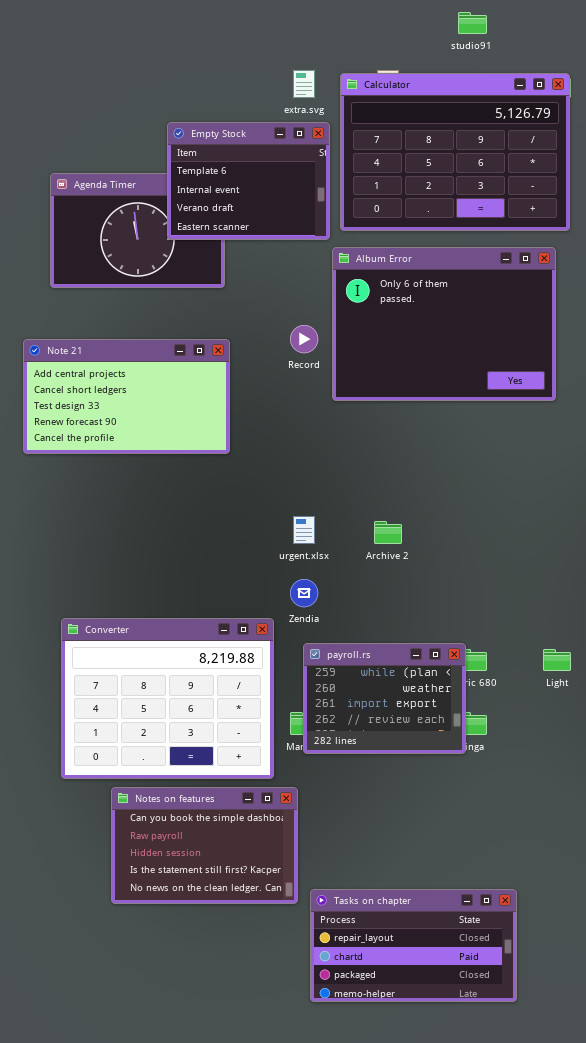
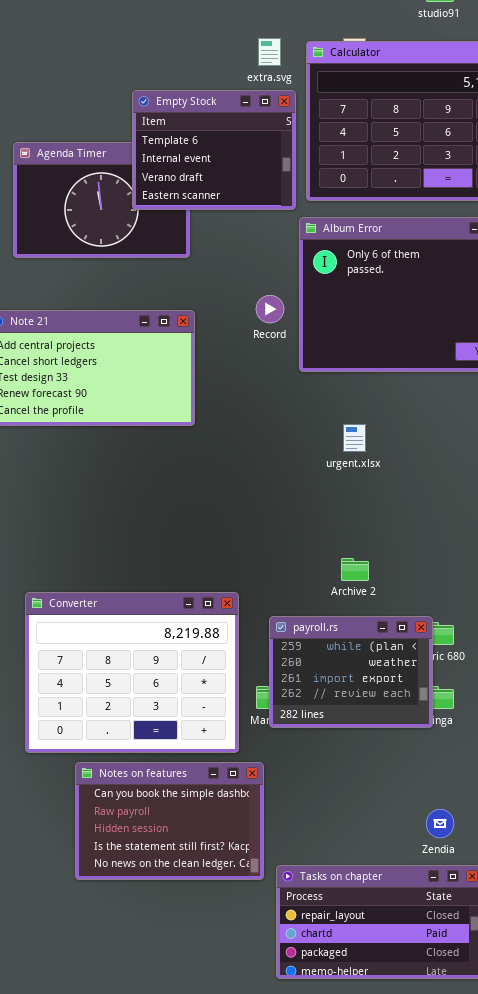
urgent.xlsx: [293,516,315,544] -> [343,424,366,452], moved
Archive 2: [374,521,402,544] -> [341,558,369,581], moved
Zendia: [290,579,318,607] -> [426,809,454,838], moved

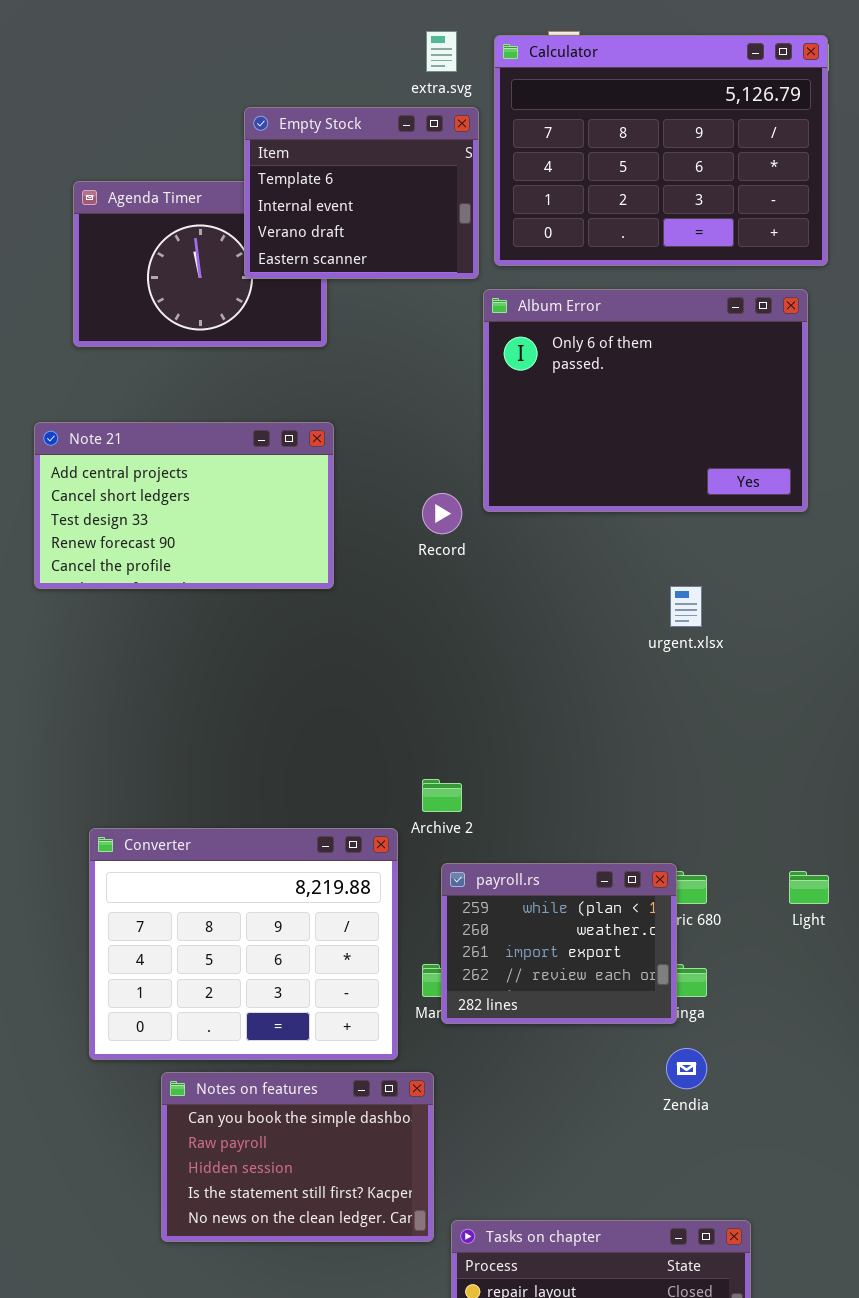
Record: [256,295,284,323] -> [422,493,462,534], moved
urgent.xlsx: [343,424,366,452] -> [670,586,702,627], moved
Archive 2: [341,558,369,581] -> [422,779,462,812], moved
Zendia: [426,809,454,838] -> [666,1048,707,1089], moved

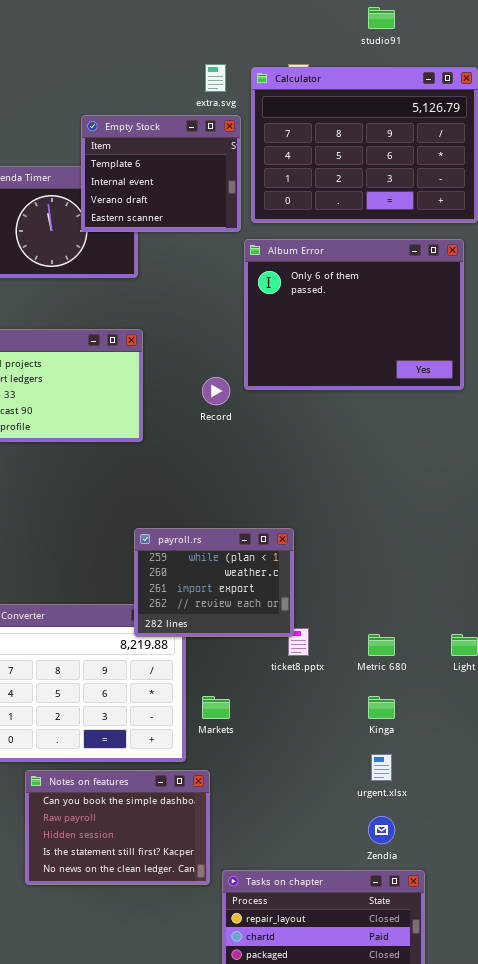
urgent.xlsx: [670,586,702,627] -> [371,754,392,781], moved
payroll.rs: [441,863,677,1024] -> [134,528,294,637], moved
Zendia: [666,1048,707,1089] -> [368,816,395,844], moved

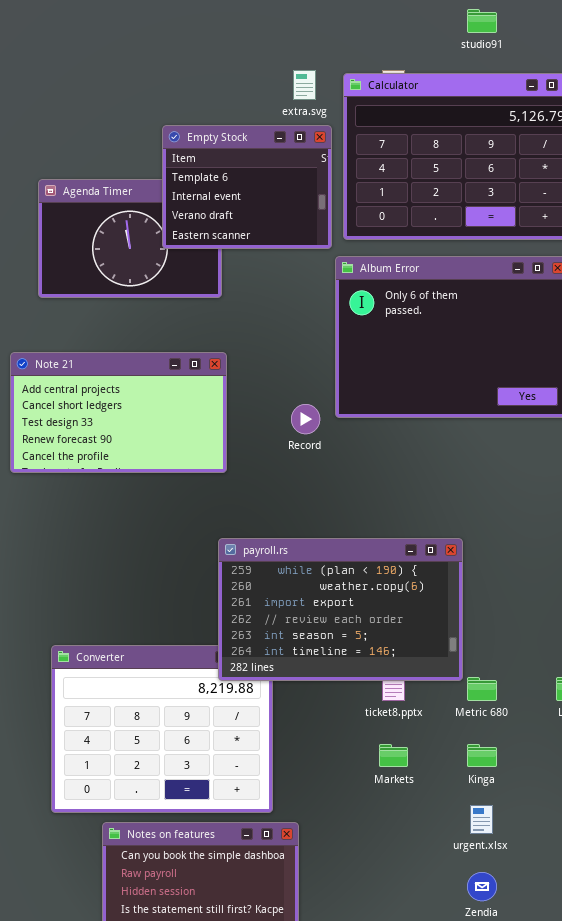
payroll.rs: [134,528,294,637] -> [218,538,463,681], resized
Markets: [202,696,230,719] -> [379,744,408,767], moved

